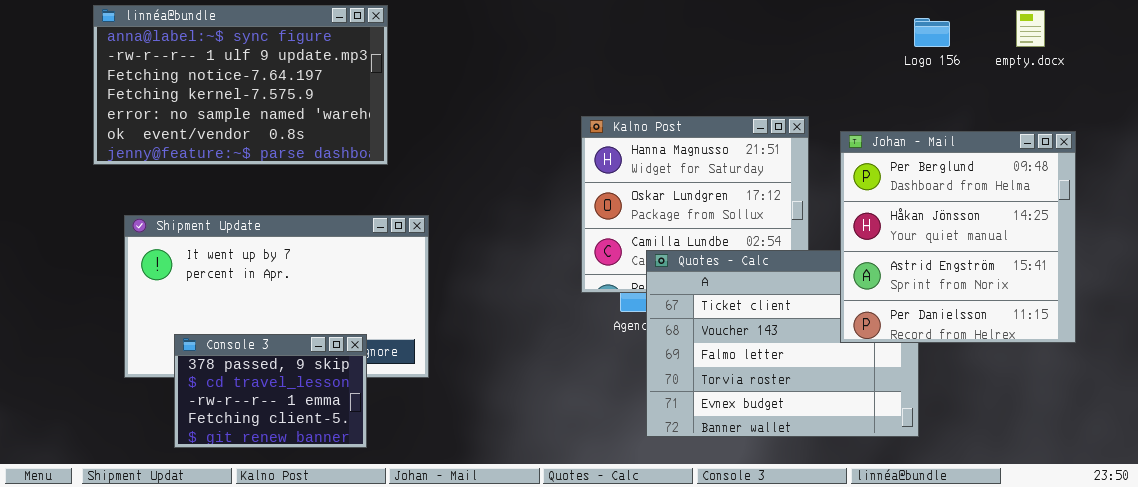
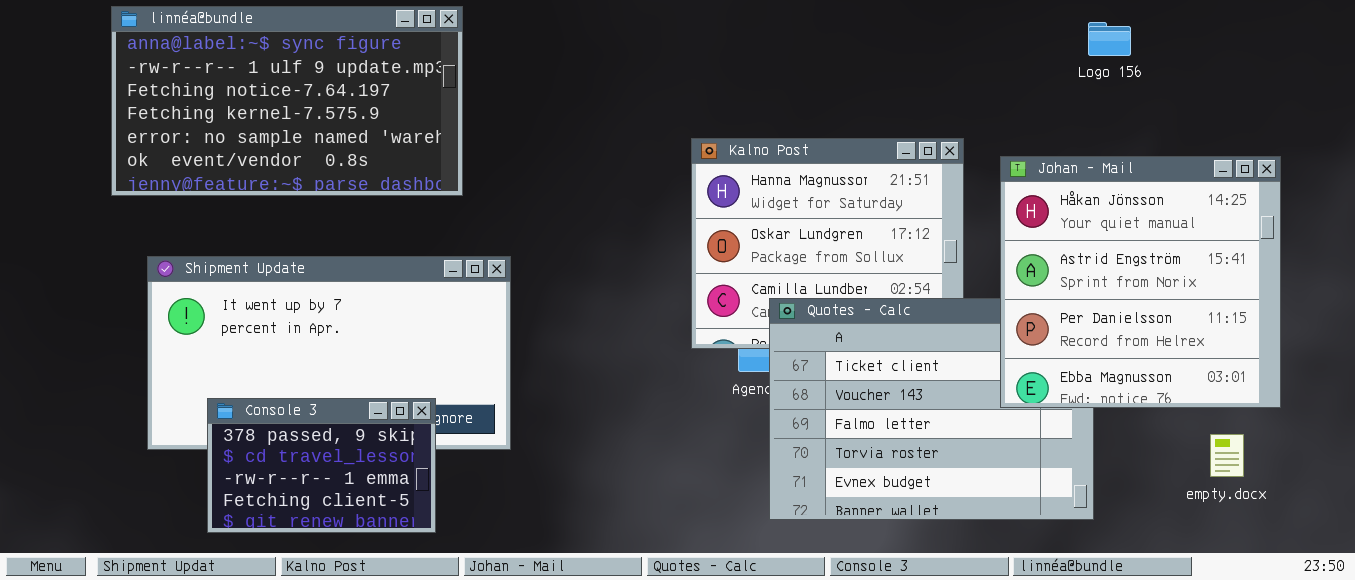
empty.docx: [1016,10,1045,47] -> [1210,434,1244,477], moved
Johan - Mail: [840,131,1076,343] -> [1000,156,1281,408], scrolled down 1 row

